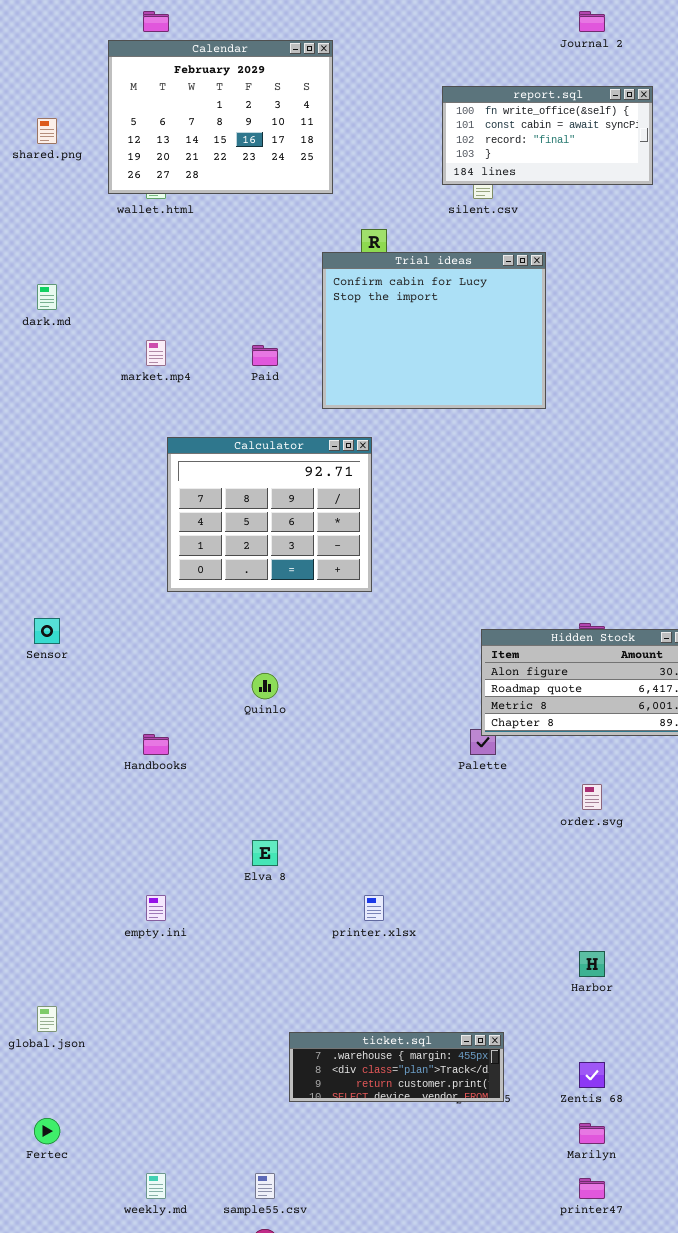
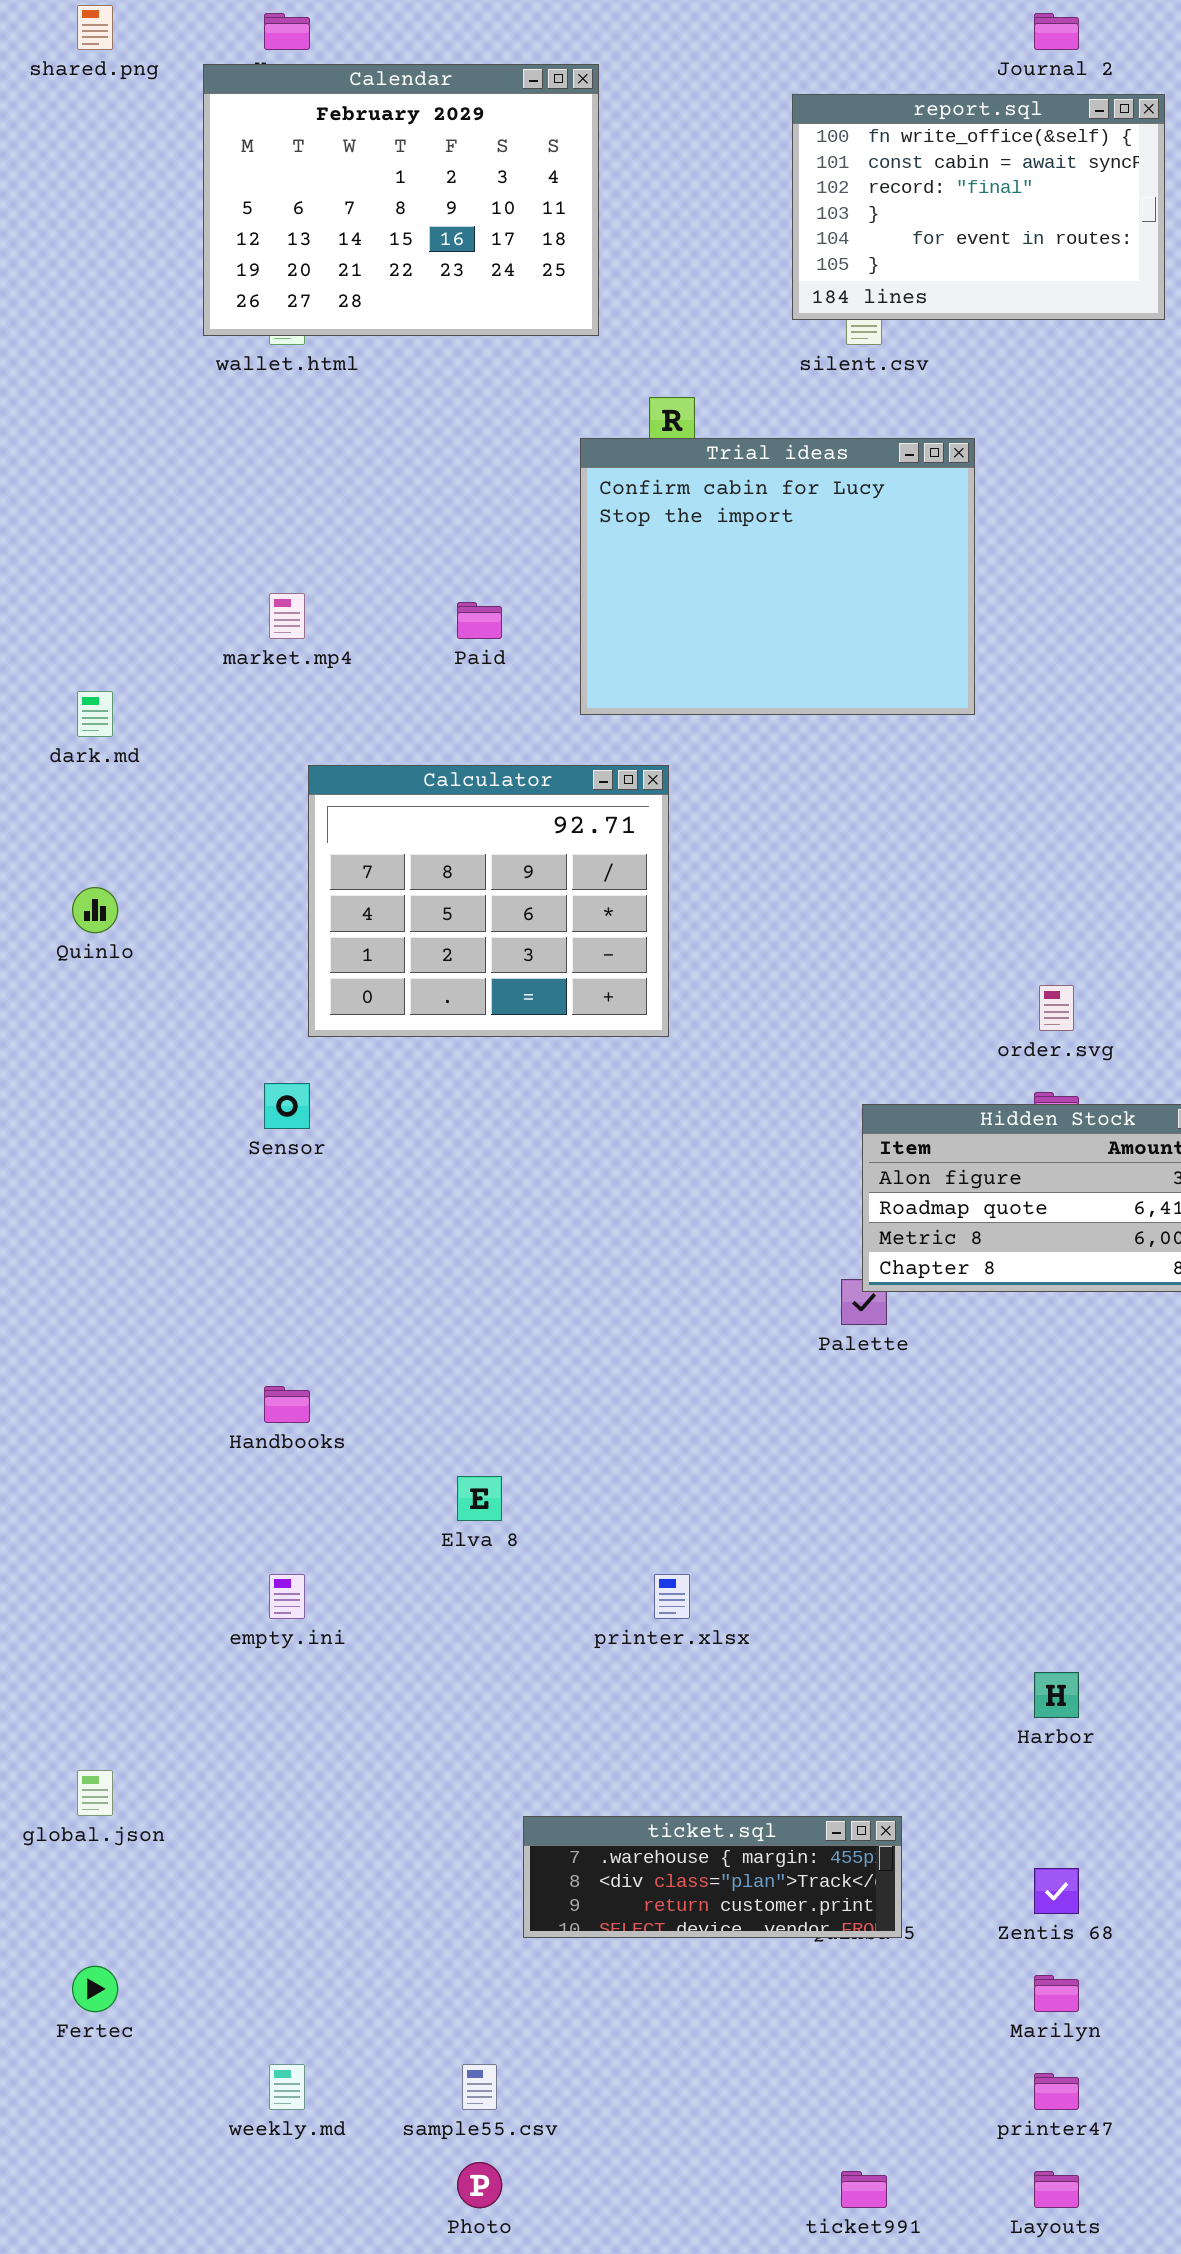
report.sql: [442,86,653,185] -> [792,94,1165,320], resized
shared.png: [37,118,57,144] -> [77,5,113,50], moved
dark.md: [37,284,57,310] -> [77,691,113,737], moved
Sensor: [34,618,60,644] -> [264,1083,310,1129], moved
Quinlo: [252,673,278,699] -> [72,887,118,933], moved
Handbooks: [143,734,169,755] -> [264,1386,310,1423], moved
order.svg: [582,784,602,810] -> [1039,985,1074,1031], moved

